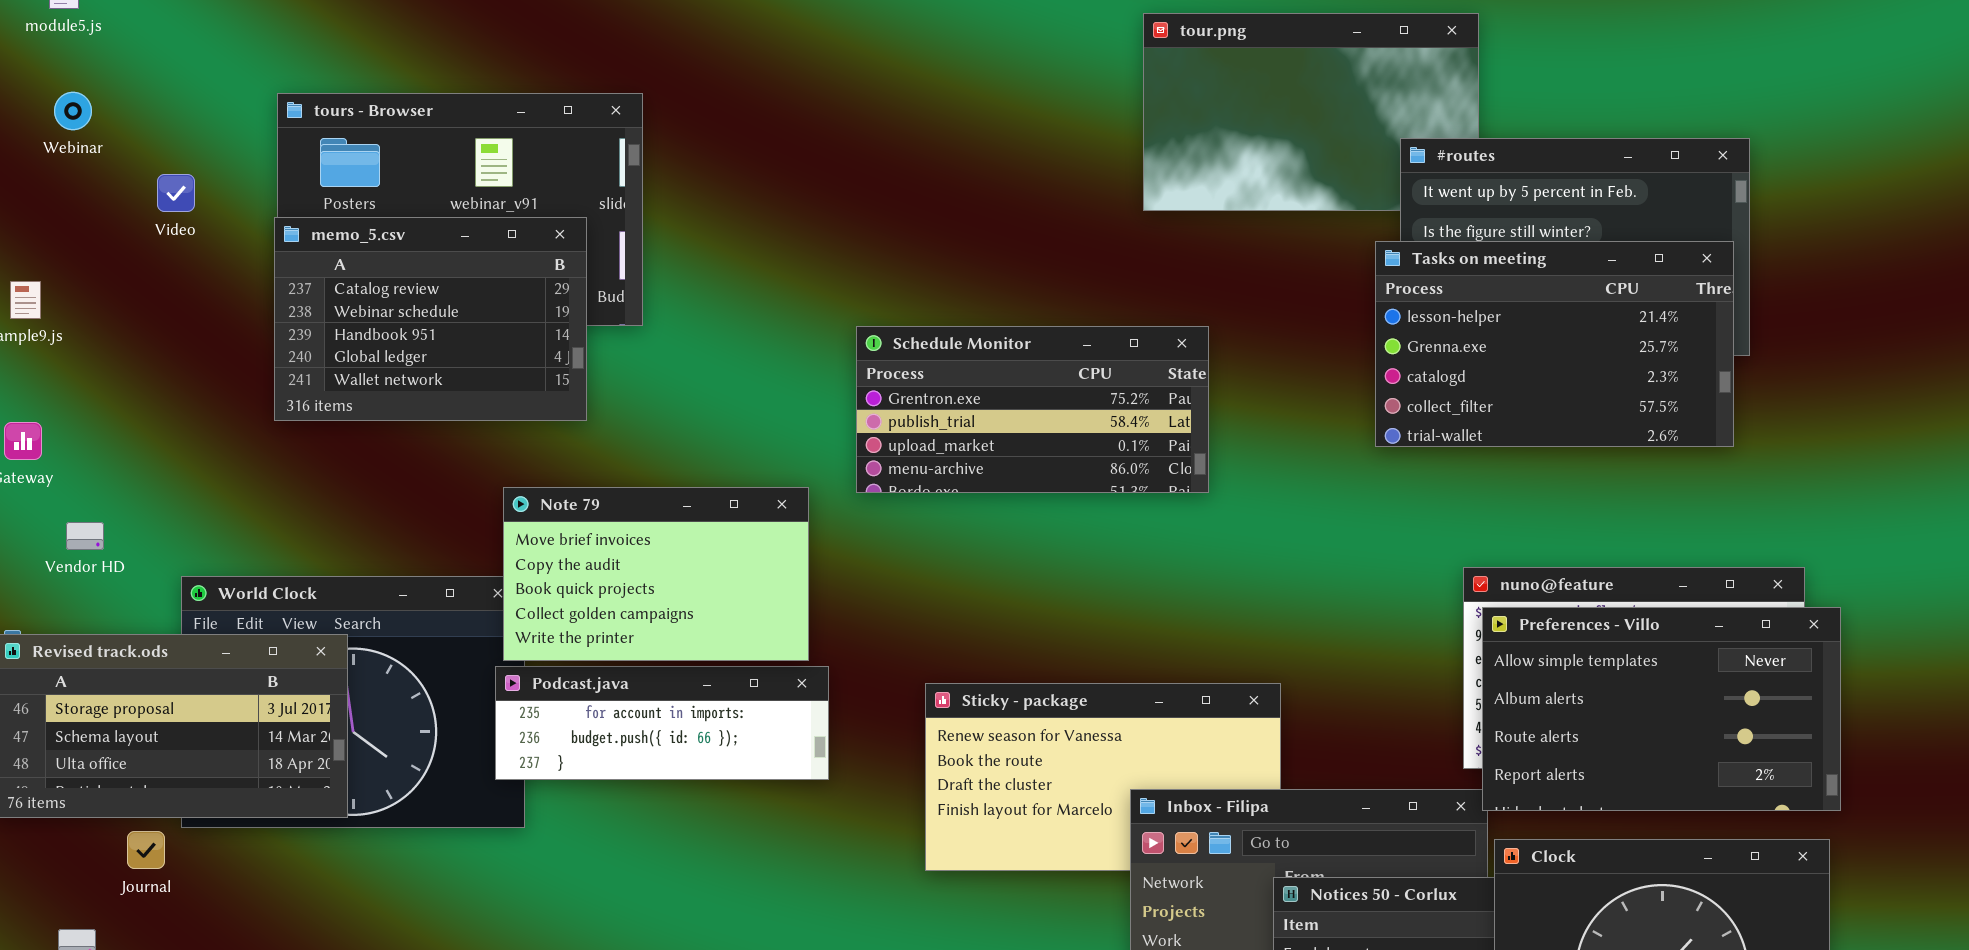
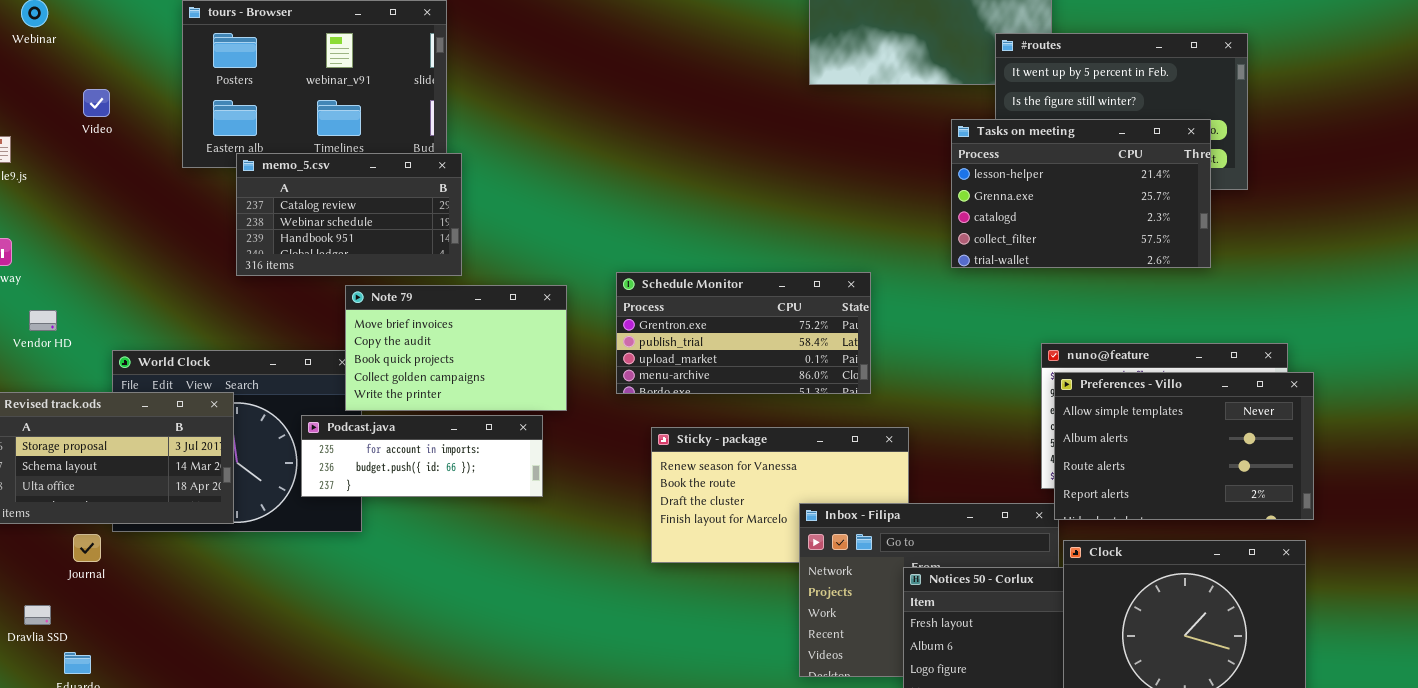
Video: [157,174,195,212] -> [83,89,110,117], moved
memo_5.csv: [274,217,587,421] -> [236,153,462,276], moved, resized
Tasks on meeting: [1375,241,1734,447] -> [951,119,1211,268], moved
Schedule Monitor: [856,326,1209,493] -> [616,272,871,394], moved
Podcast.java: [495,666,829,780] -> [301,415,543,497], moved

